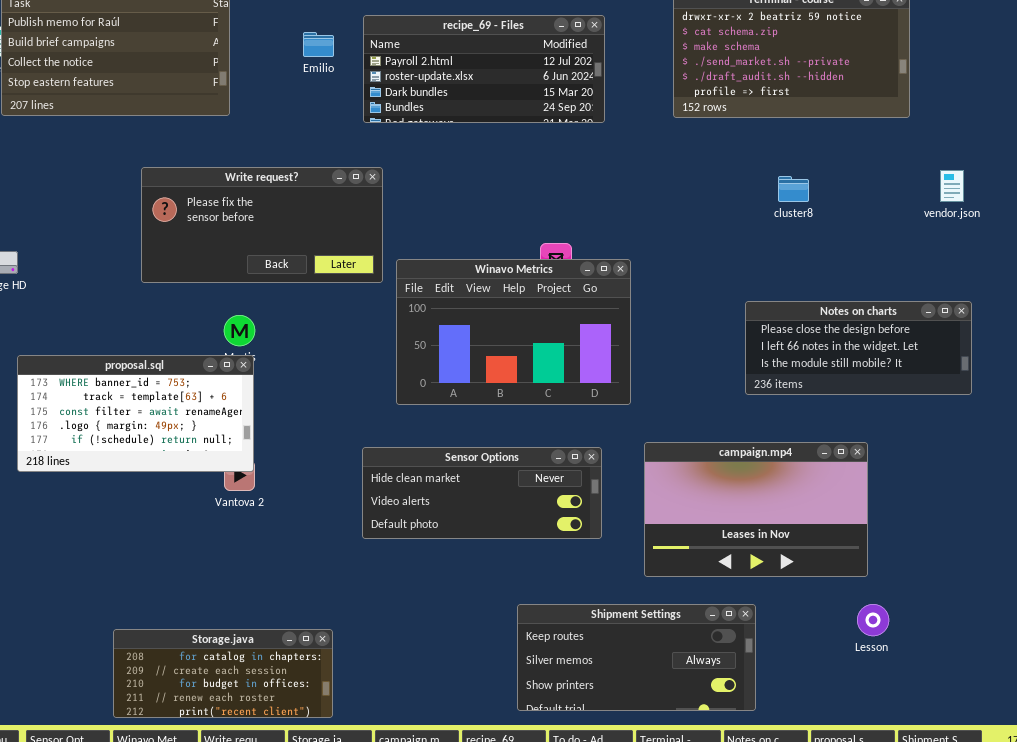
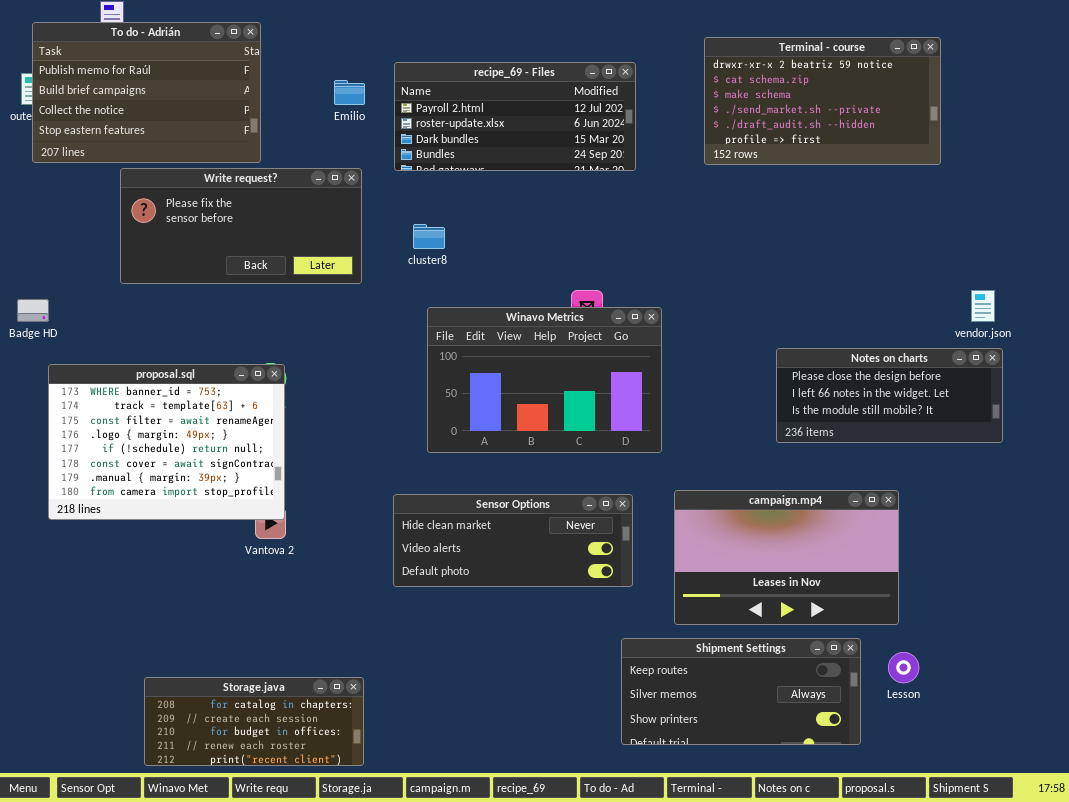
Write request?: [141,167,383,283] -> [120,168,362,284], moved
vendor.json: [940,170,964,202] -> [971,290,995,322], moved
cluster8: [778,176,809,202] -> [413,224,445,249], moved
proposal.sql: [17,355,254,472] -> [48,364,285,520], resized
Shipment Settings: [517,604,756,711] -> [621,638,861,745], moved

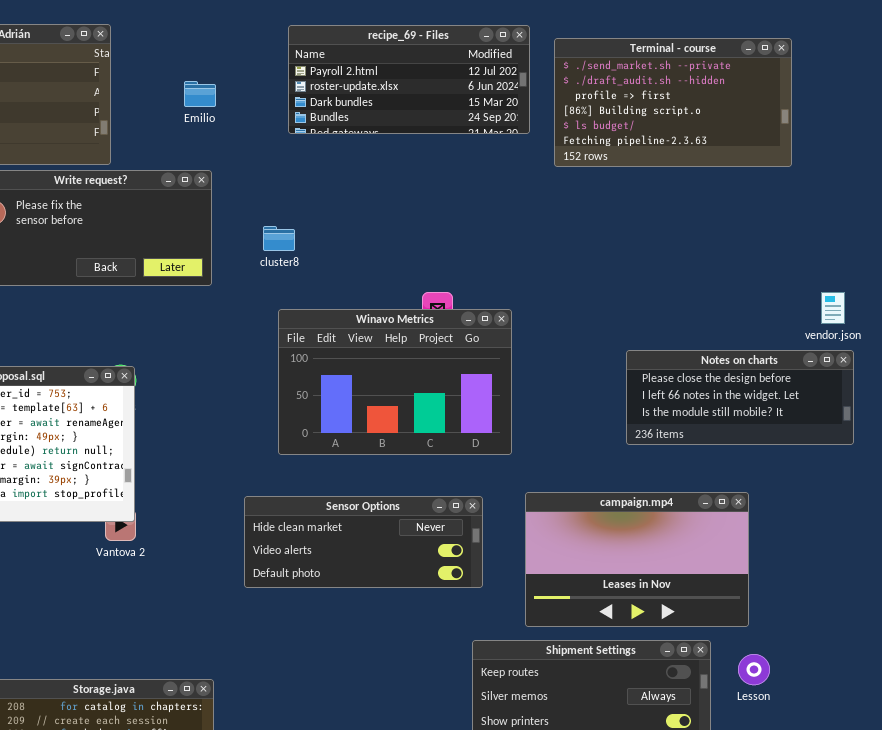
Terminal - course: [704,37,941,165] -> [554,38,792,167], scrolled down 3 rows
recipe_69 - Files: [394,62,636,171] -> [288,25,530,134], moved

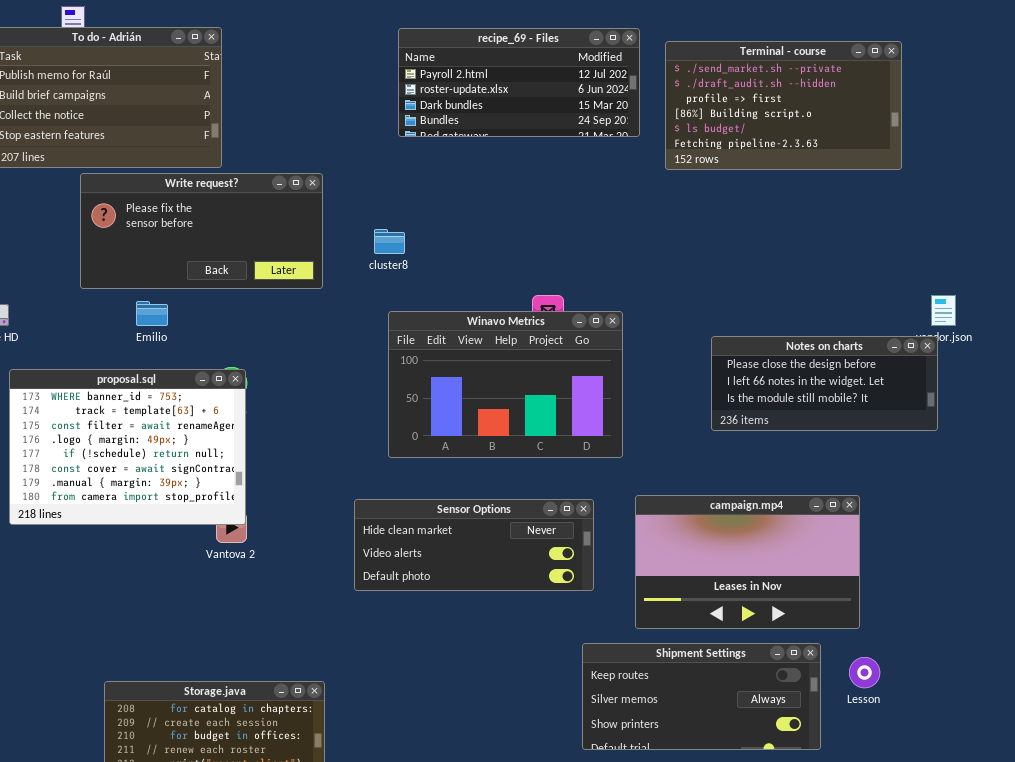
Emilio: [184,81,216,107] -> [136,301,168,326], moved
Notes on charts: [626,350,854,445] -> [711,336,938,431], moved

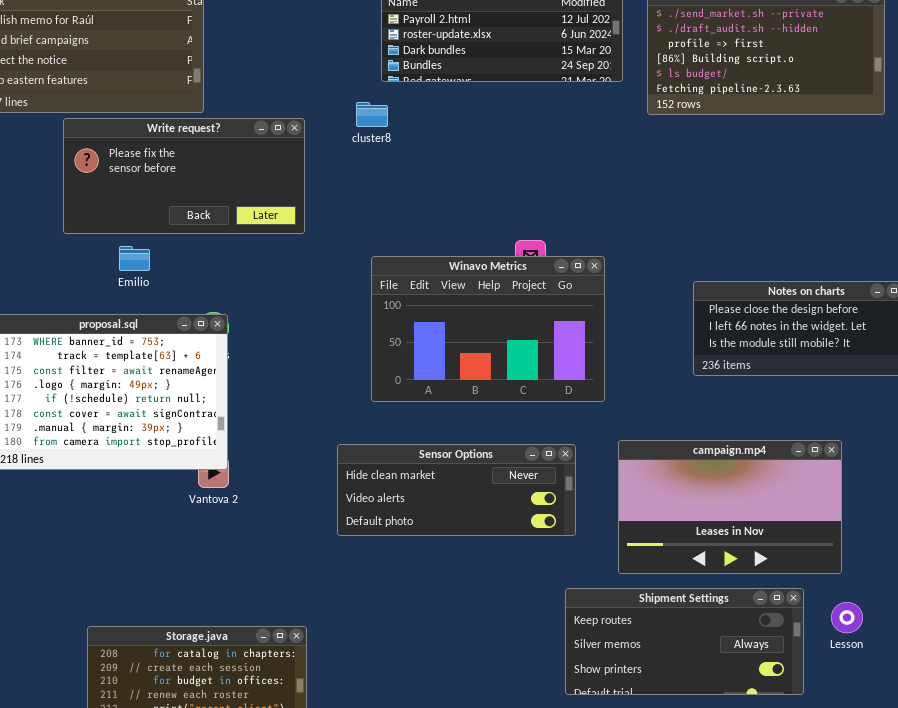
cluster8: [374,229,405,254] -> [356,102,388,127], moved

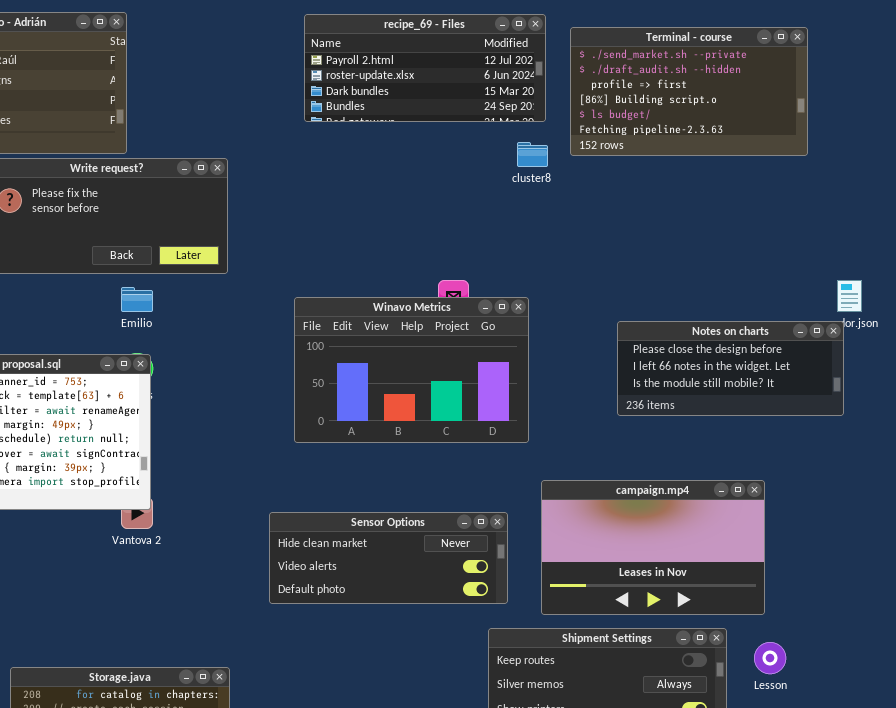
cluster8: [356,102,388,127] -> [517,142,548,167], moved
Emilio: [119,246,150,271] -> [121,287,153,312], moved
Sensor Options: [337,444,576,536] -> [269,512,508,604], moved

